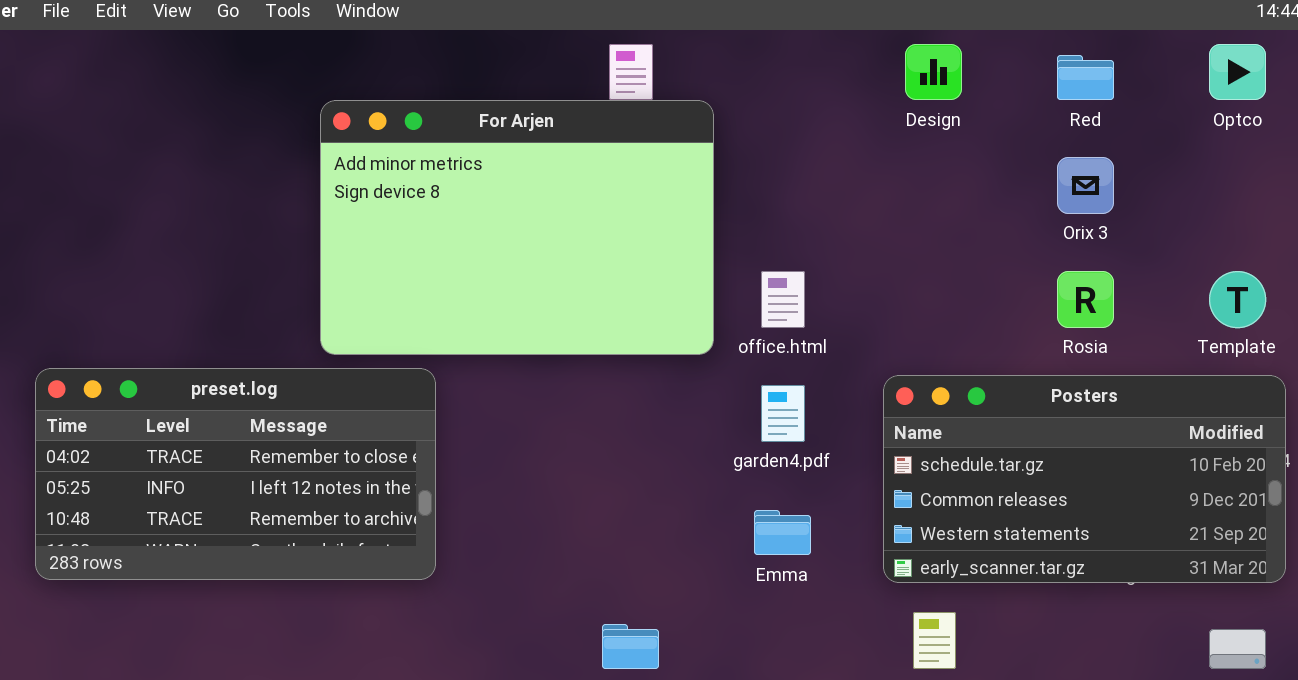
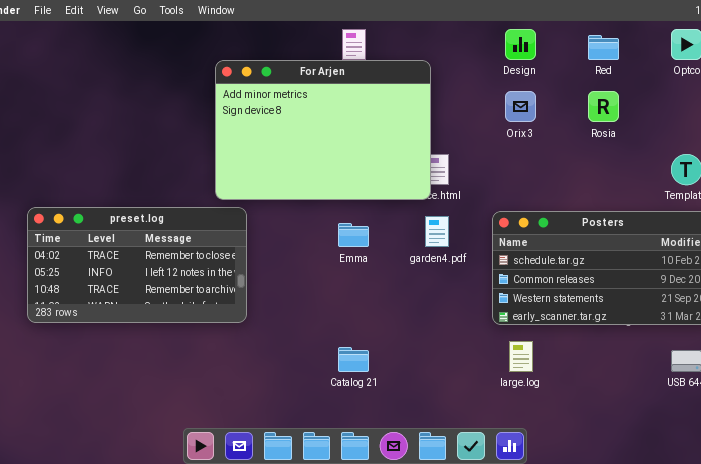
For Arjen: [320,100,714,355] -> [215,60,431,200], moved
Orix 3: [1057,157,1114,214] -> [505,91,536,122], moved
Rosia: [1057,271,1114,328] -> [588,91,619,122], moved
Emma: [754,510,811,555] -> [338,223,369,247], moved

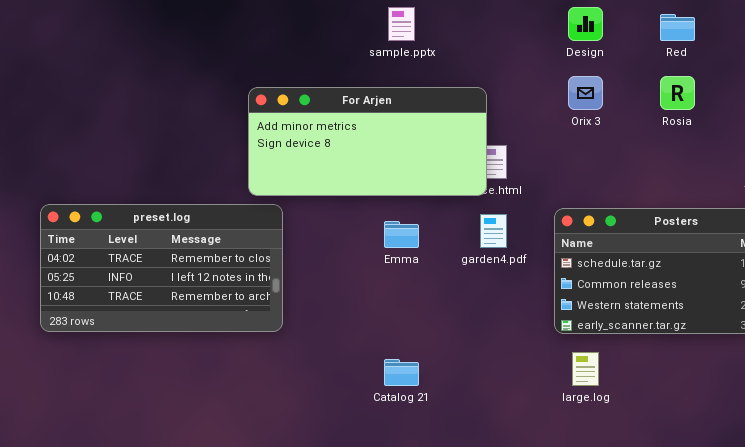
For Arjen: [215,60,431,200] -> [248,87,487,196], resized

